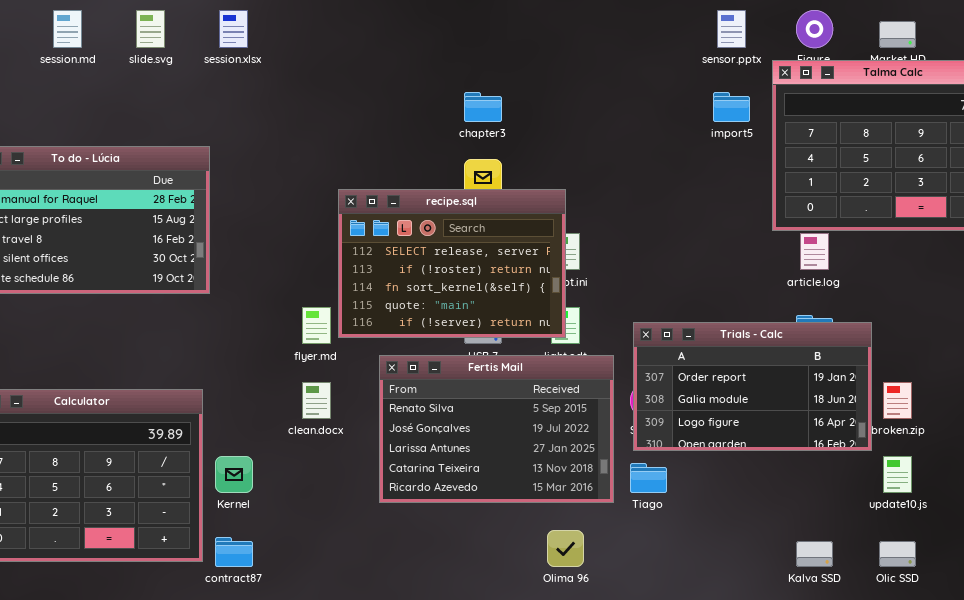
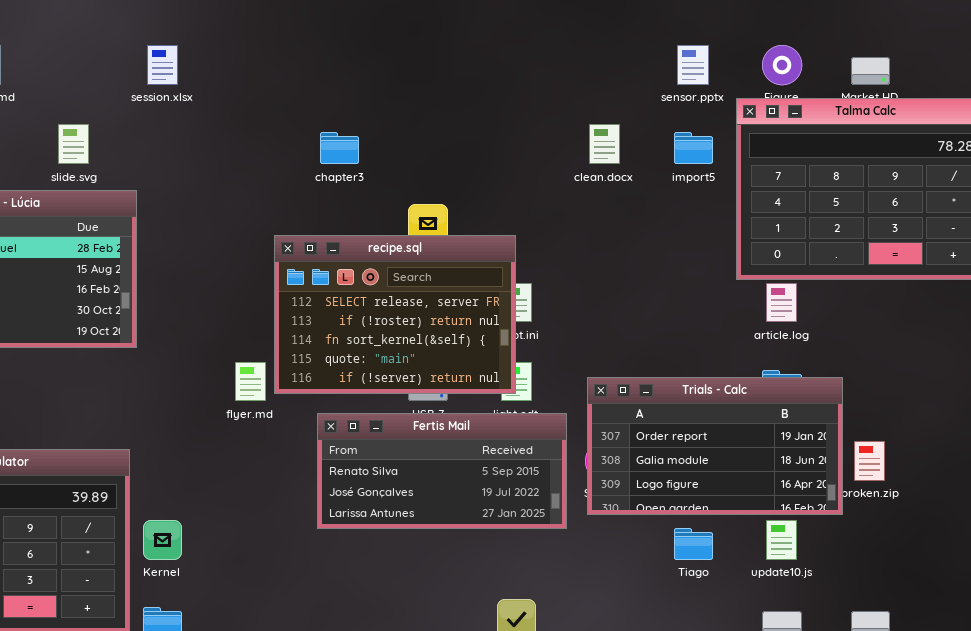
slide.svg: [136,10,165,48] -> [58,124,89,164], moved
chapter3: [464,92,502,122] -> [320,132,359,164], moved
Fertis Mail: [379,355,614,503] -> [317,413,567,529], resized
clean.docx: [302,382,331,419] -> [589,124,620,164], moved
update10.js: [883,456,912,493] -> [766,520,797,560], moved
Tiago: [630,463,667,493] -> [674,528,713,560], moved

